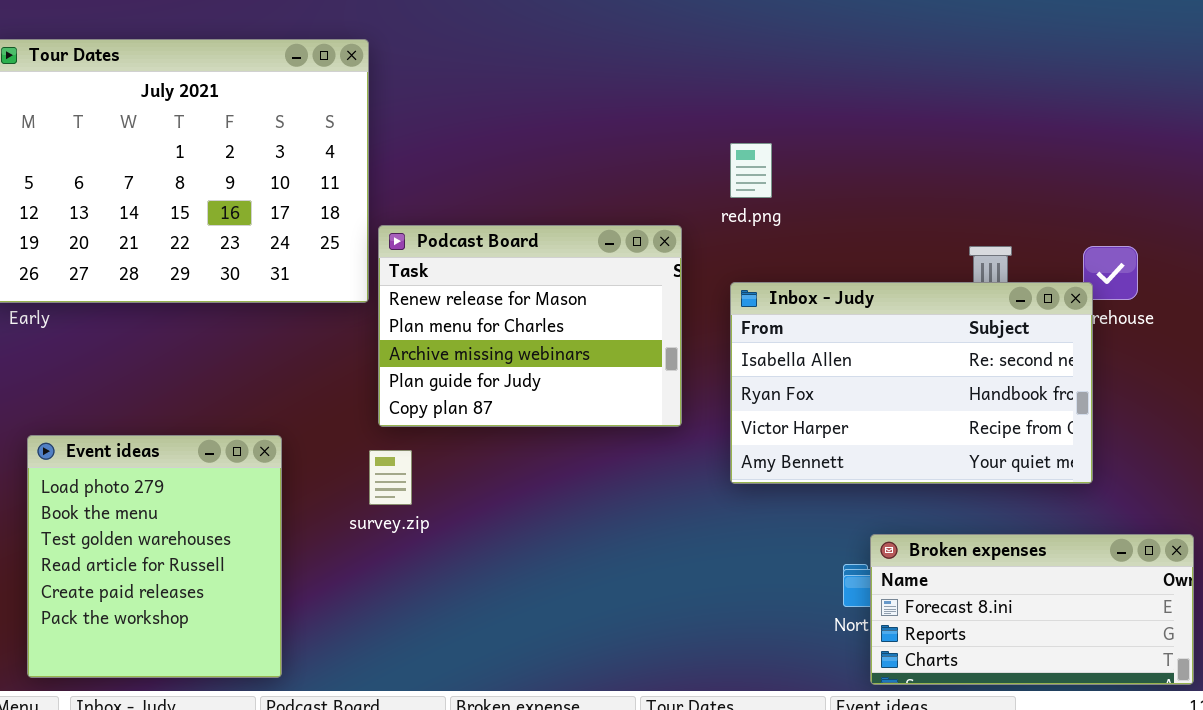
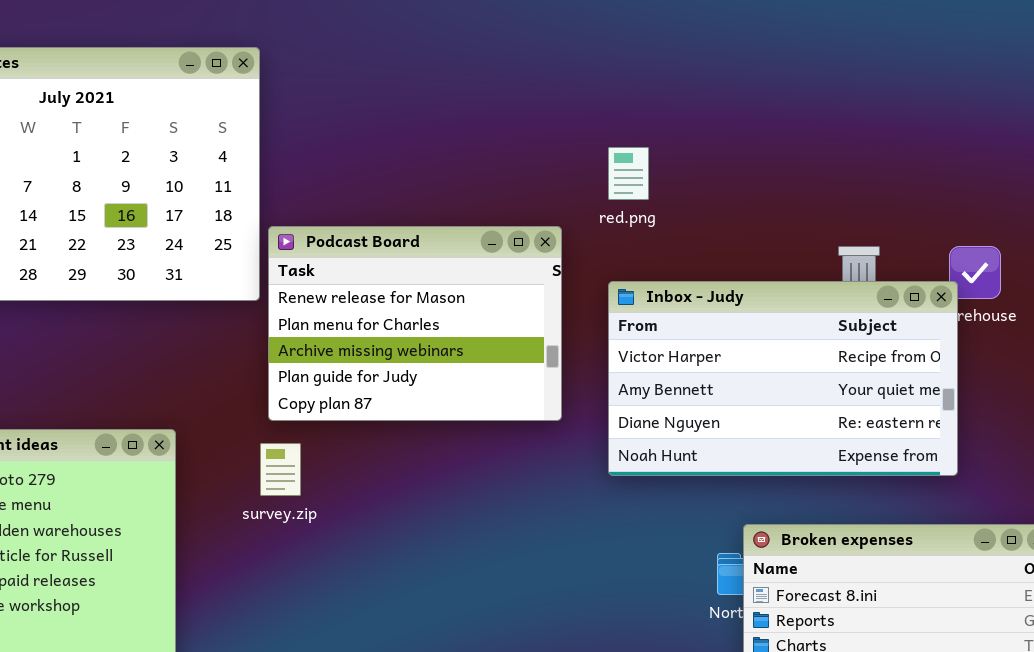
Inbox - Judy: [730,282,1093,484] -> [608,281,958,476], scrolled down 2 rows

